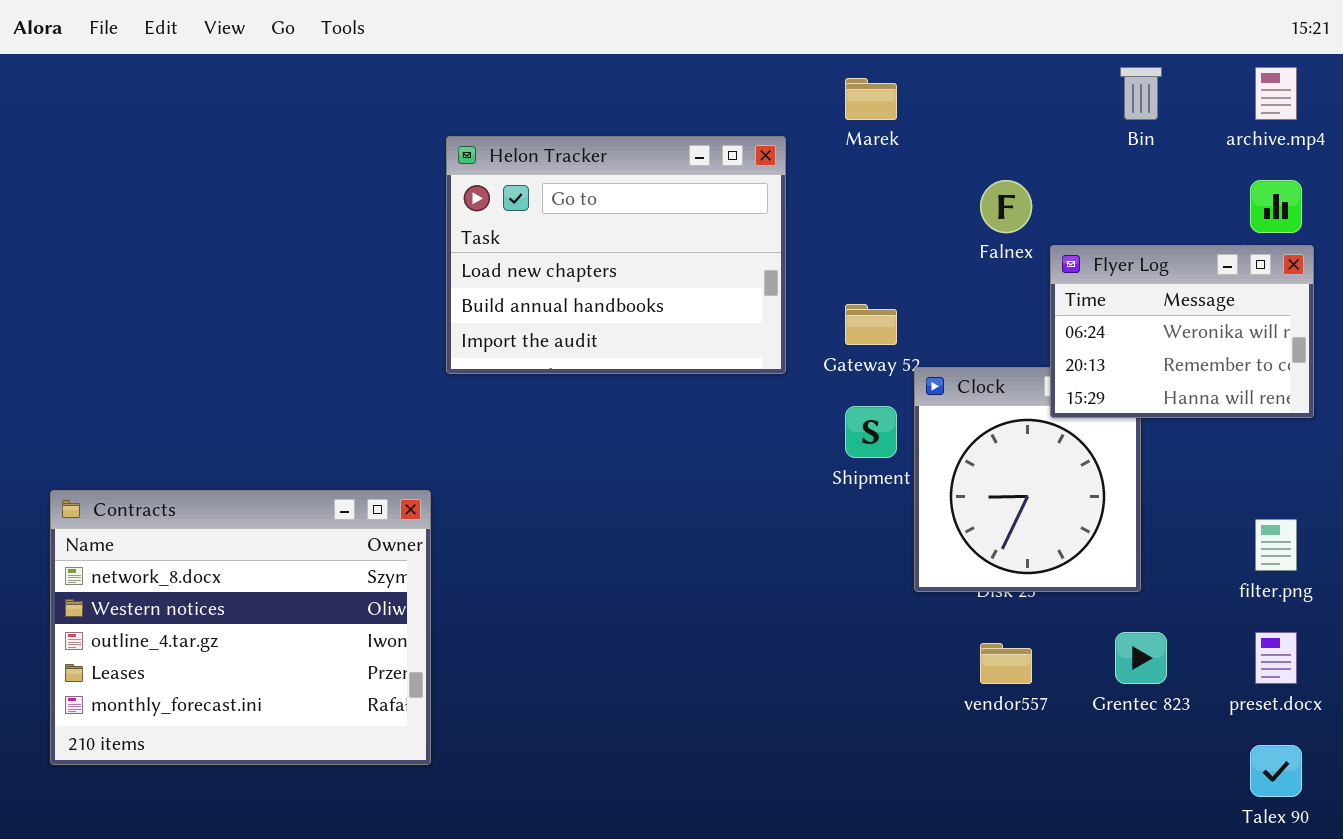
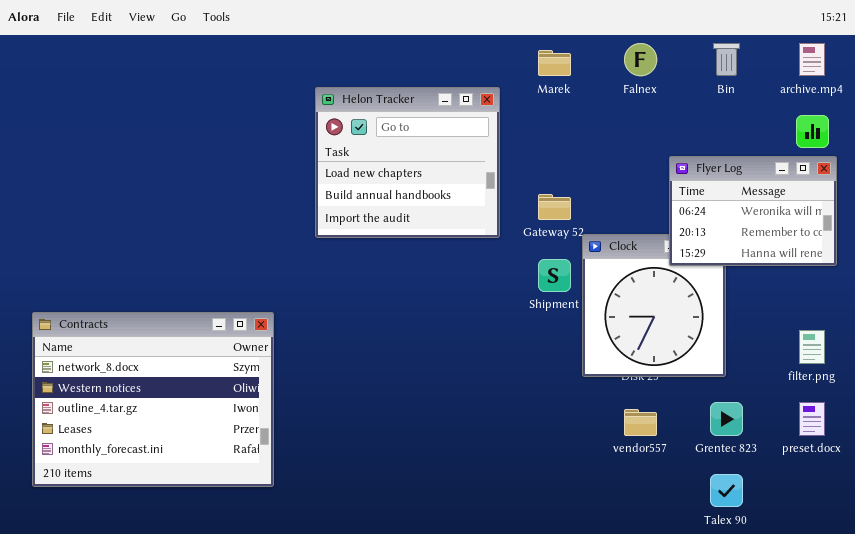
Helon Tracker: [446,136,786,374] -> [315,87,500,238], resized
Falnex: [980,180,1032,233] -> [624,43,657,76], moved
Talex 90: [1250,745,1302,797] -> [710,474,743,507], moved

